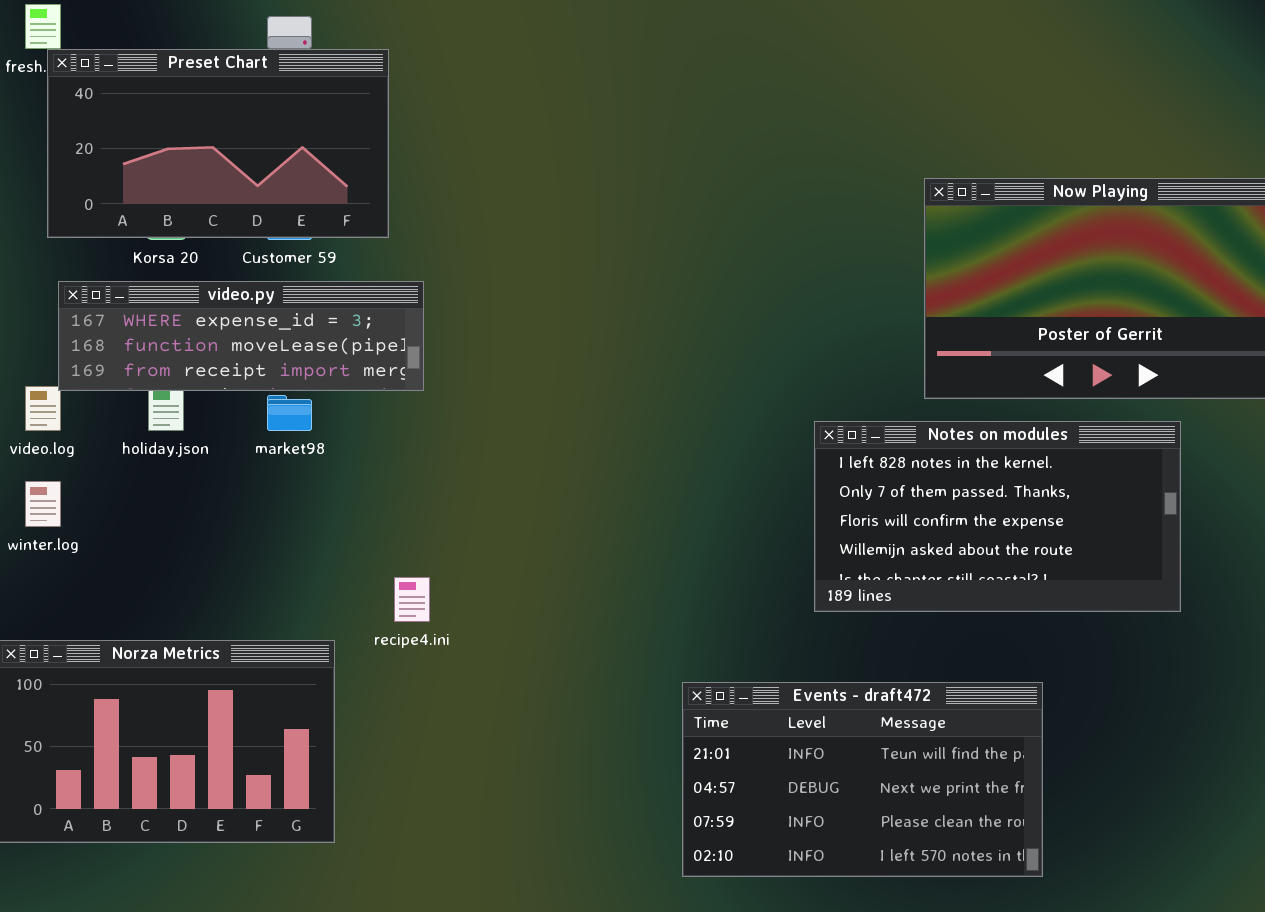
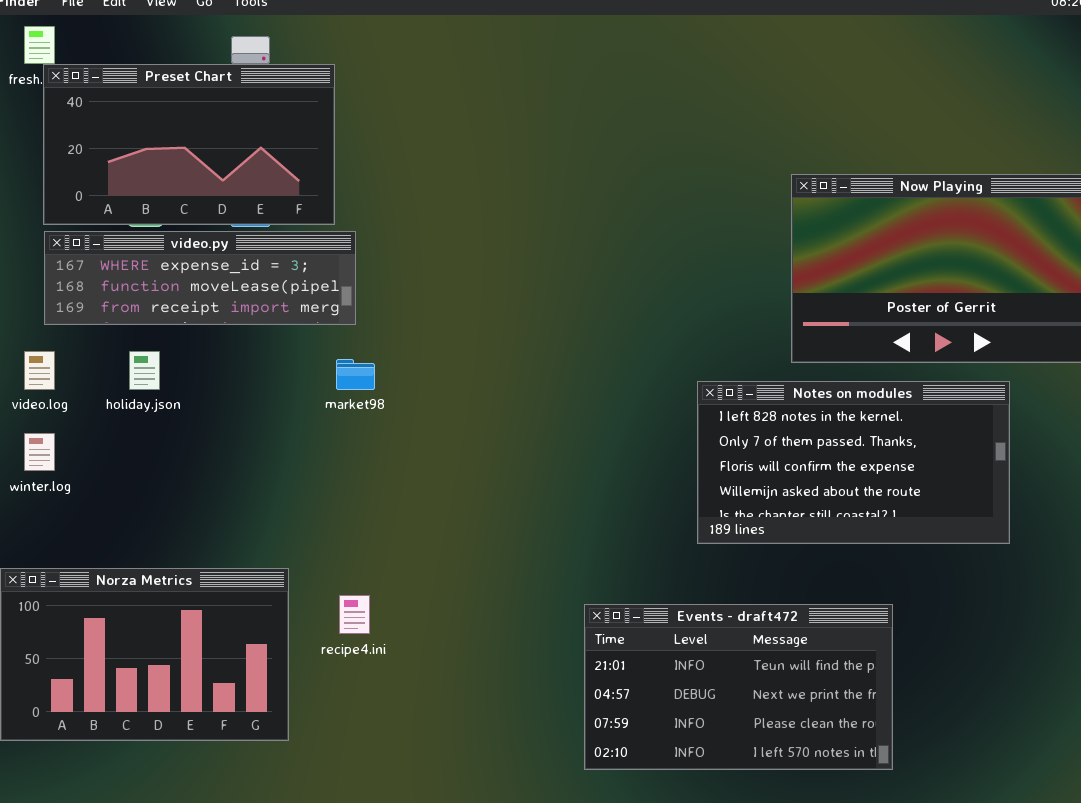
video.py: [58,281,424,391] -> [44,231,356,325], moved
market98: [267,395,312,431] -> [336,359,375,390], moved
recipe4.ini: [394,577,430,622] -> [339,595,370,634], moved

